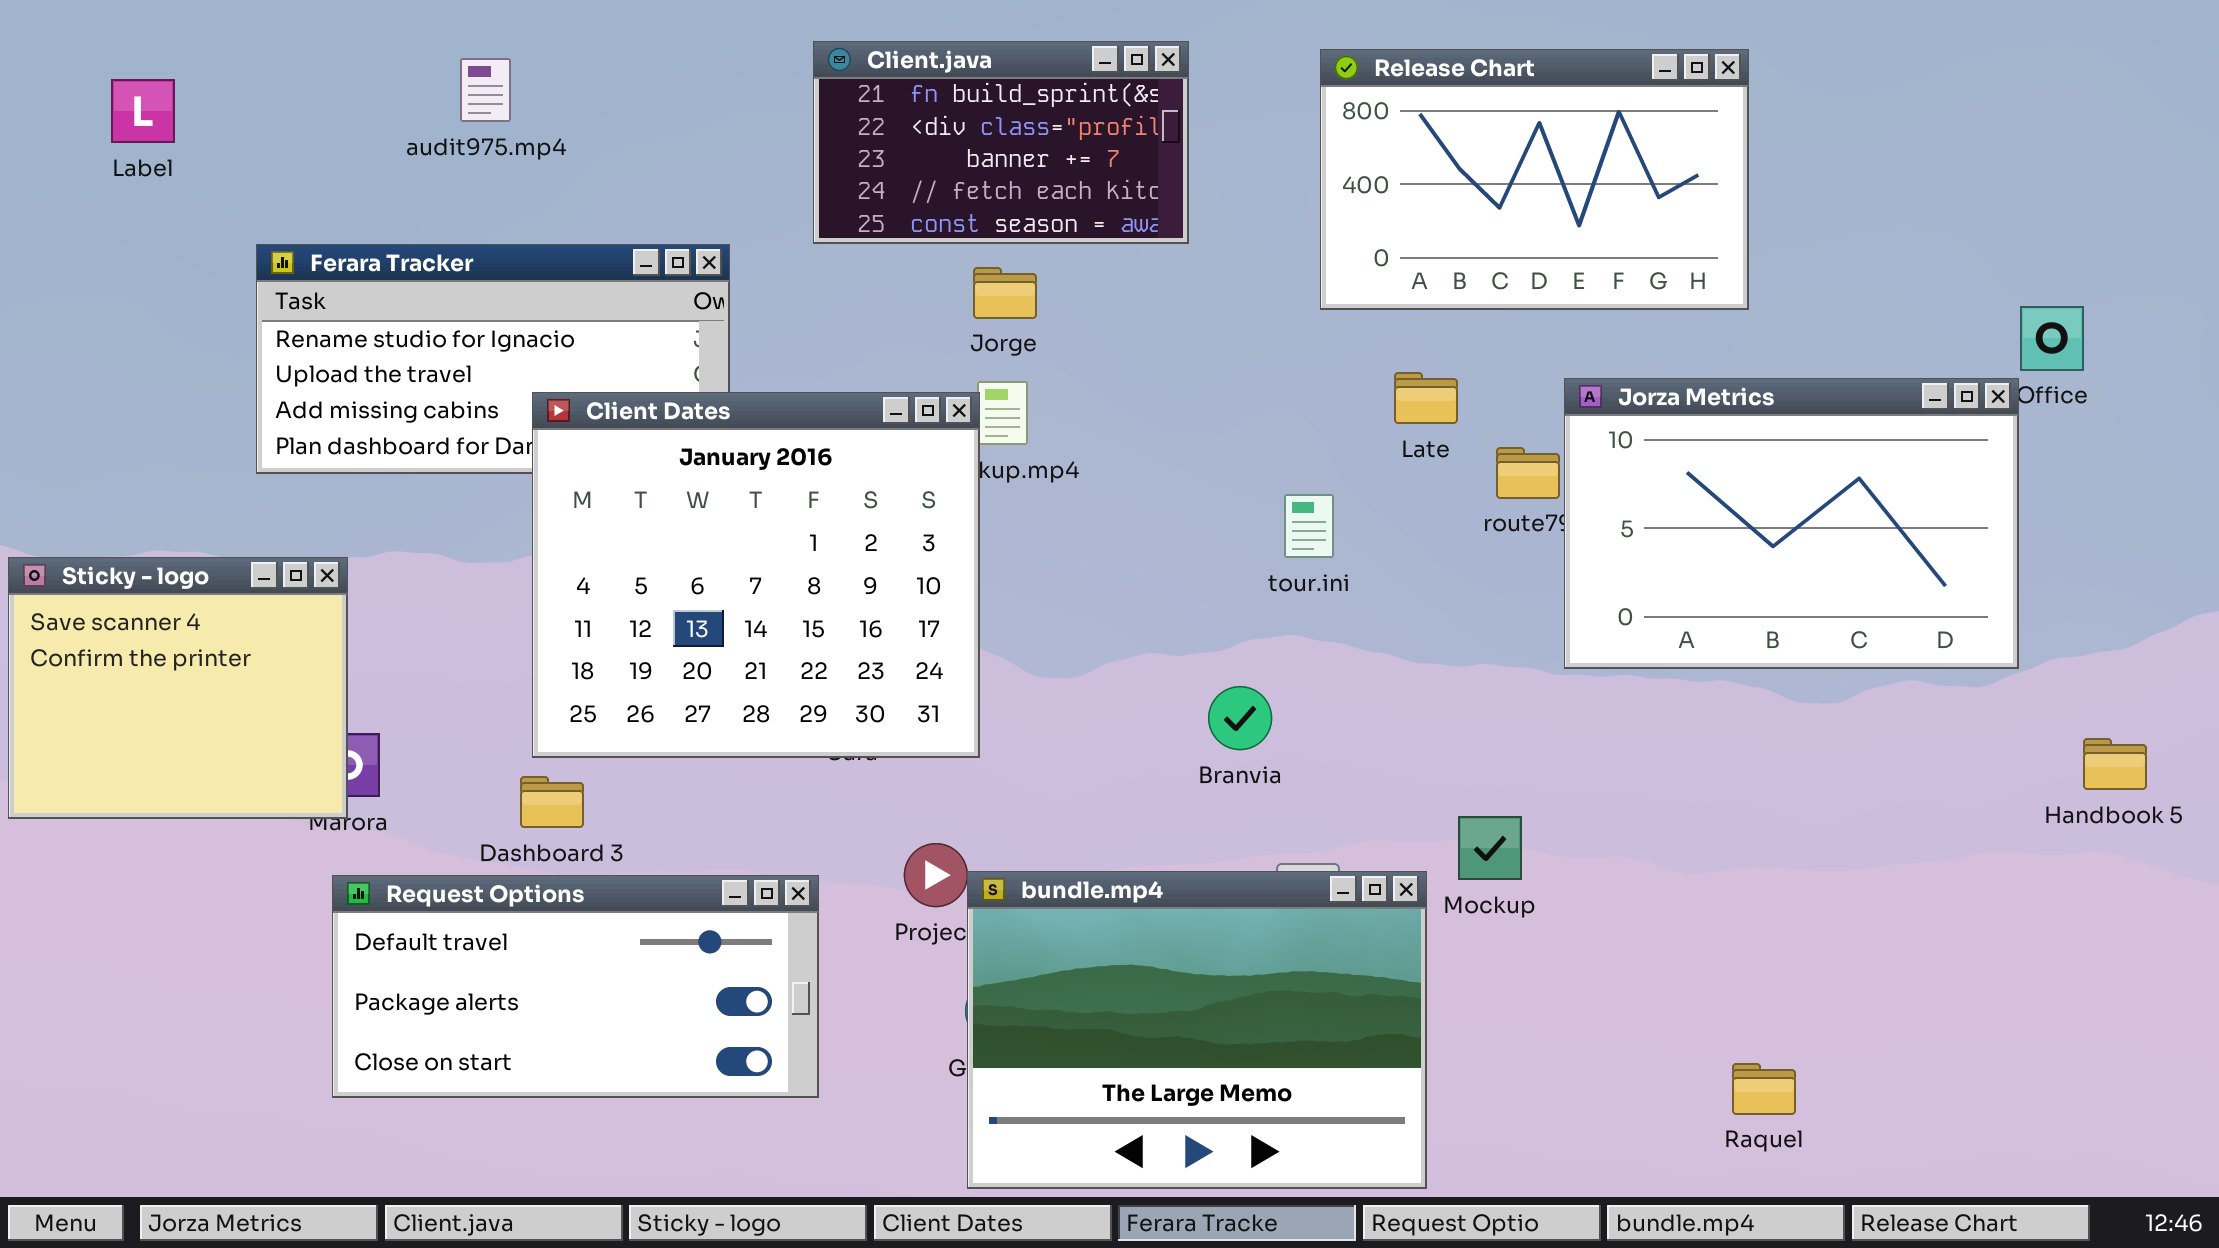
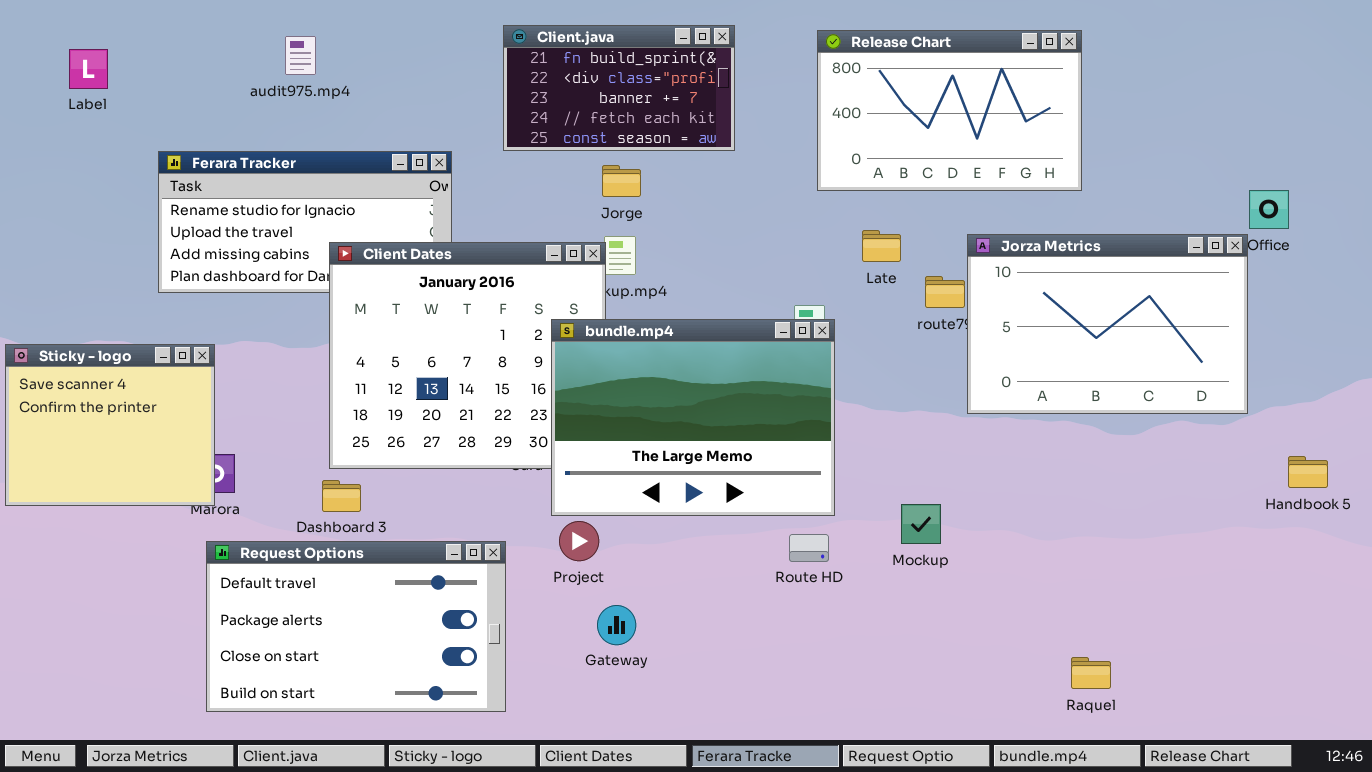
bundle.mp4: [967,871,1427,1189] -> [551,319,835,516], moved
Request Options: [332,875,819,1098] -> [206,541,506,712], resized

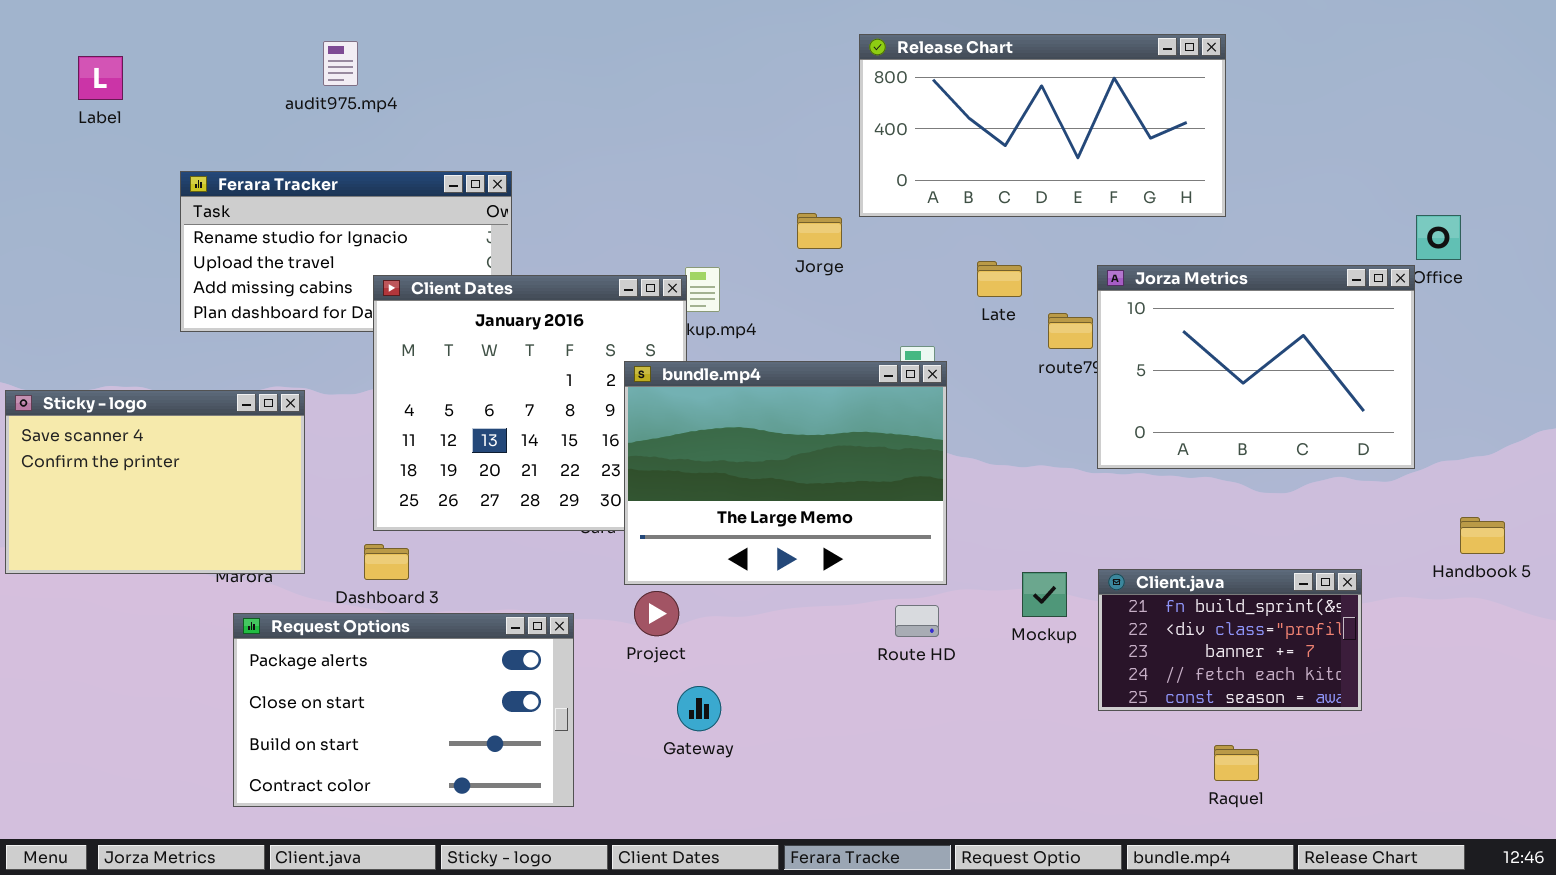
Client.java: [503,25,735,151] -> [1098,569,1362,711], moved
Release Chart: [817,30,1082,191] -> [859,34,1226,217], resized
Jorge: [602,165,641,197] -> [797,213,842,249], moved
Sticky - logo: [5,344,215,506] -> [5,390,305,574], resized
Request Options: [206,541,506,712] -> [233,613,574,807], scrolled down 1 row

